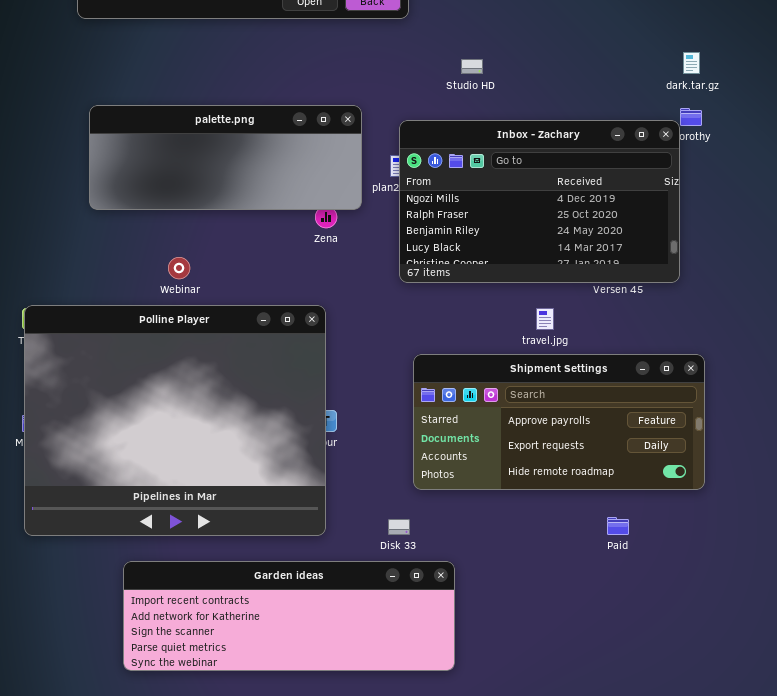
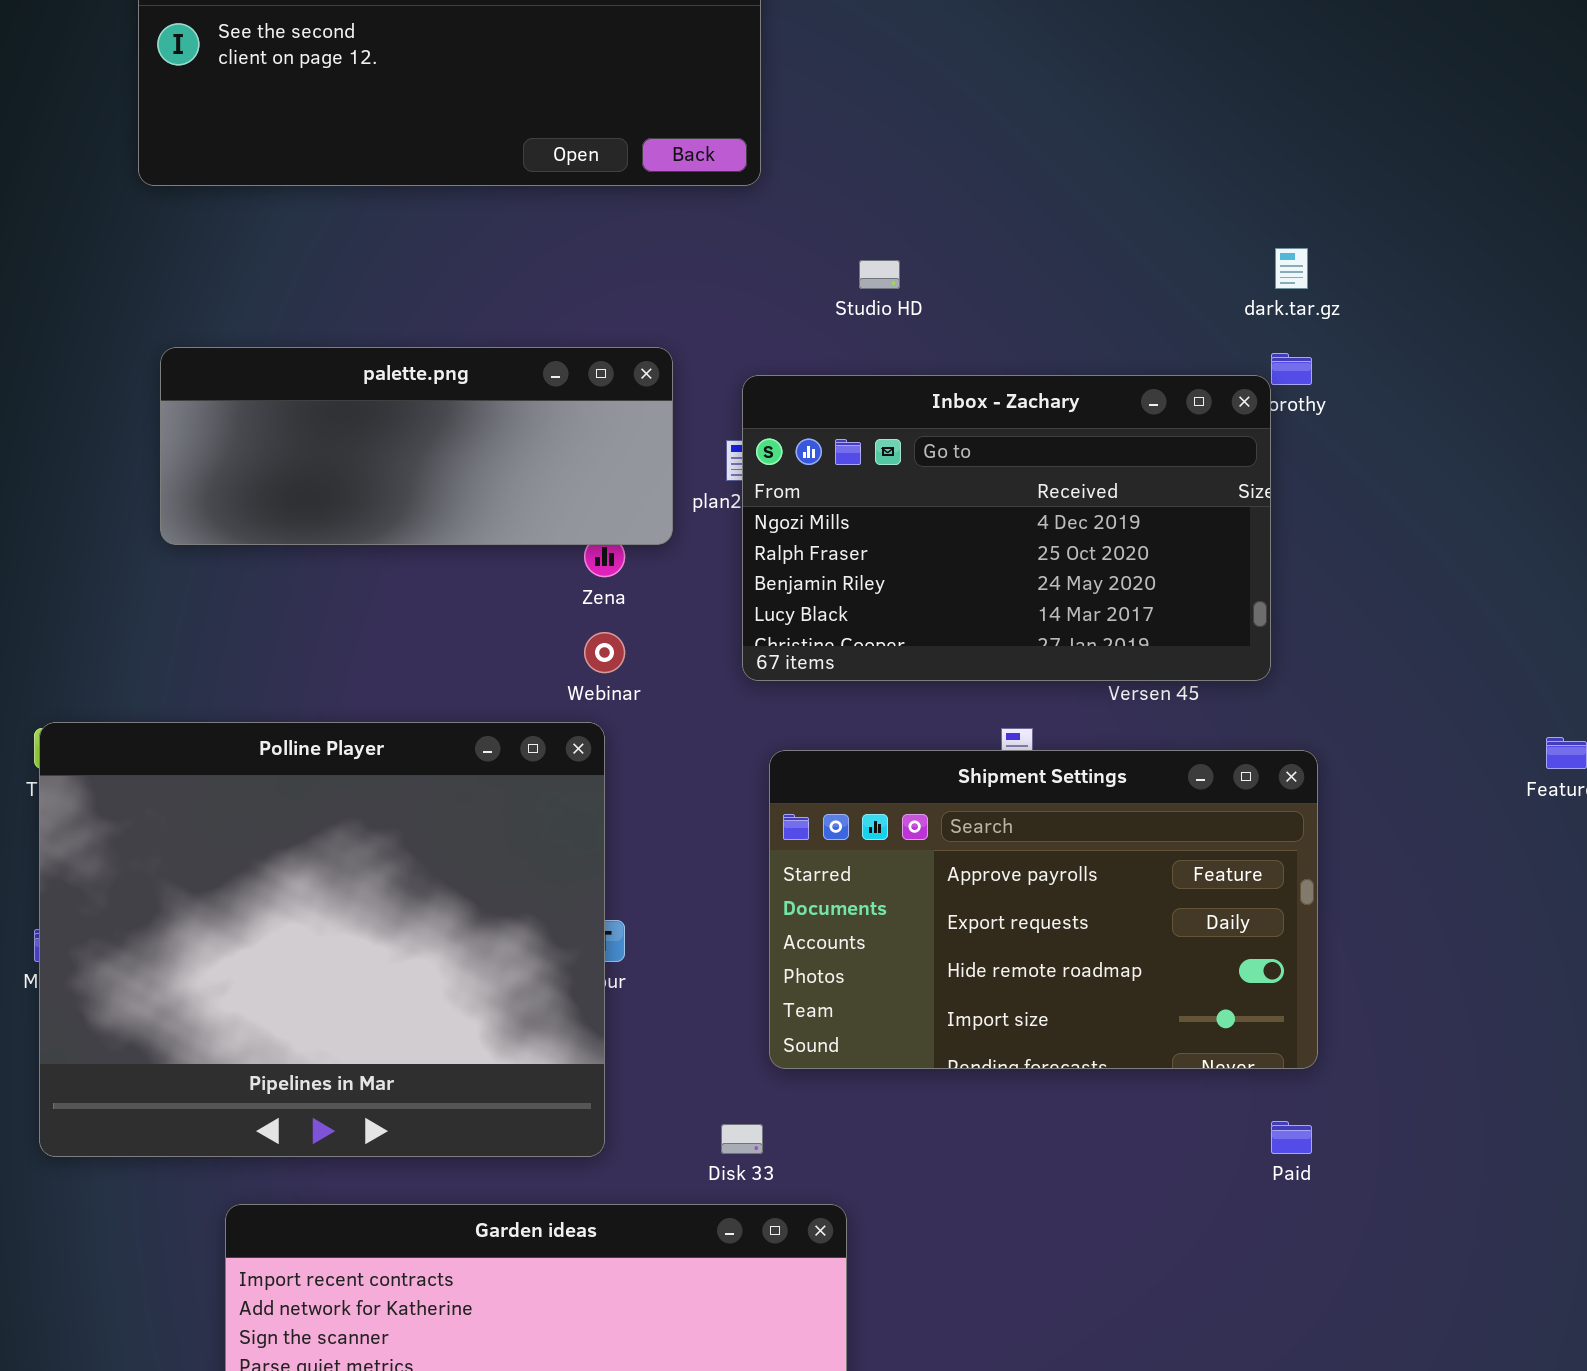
Webinar: [168,257,190,279] -> [584,632,625,673], moved
Shipment Settings: [413,354,705,490] -> [769,750,1318,1069], resized
Paid: [607,517,629,535] -> [1271,1121,1312,1154], moved

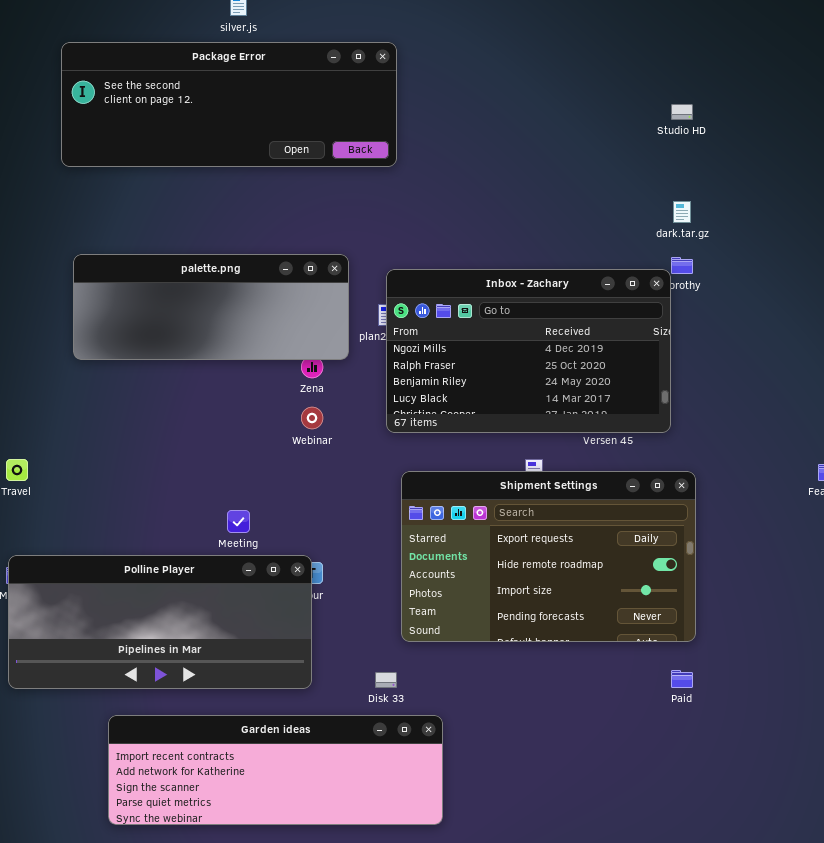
Studio HD: [859,260,900,289] -> [671,104,693,120], moved
Polline Player: [39,722,605,1157] -> [8,555,312,689], resized
Shipment Settings: [769,750,1318,1069] -> [401,471,696,642], scrolled down 1 row

